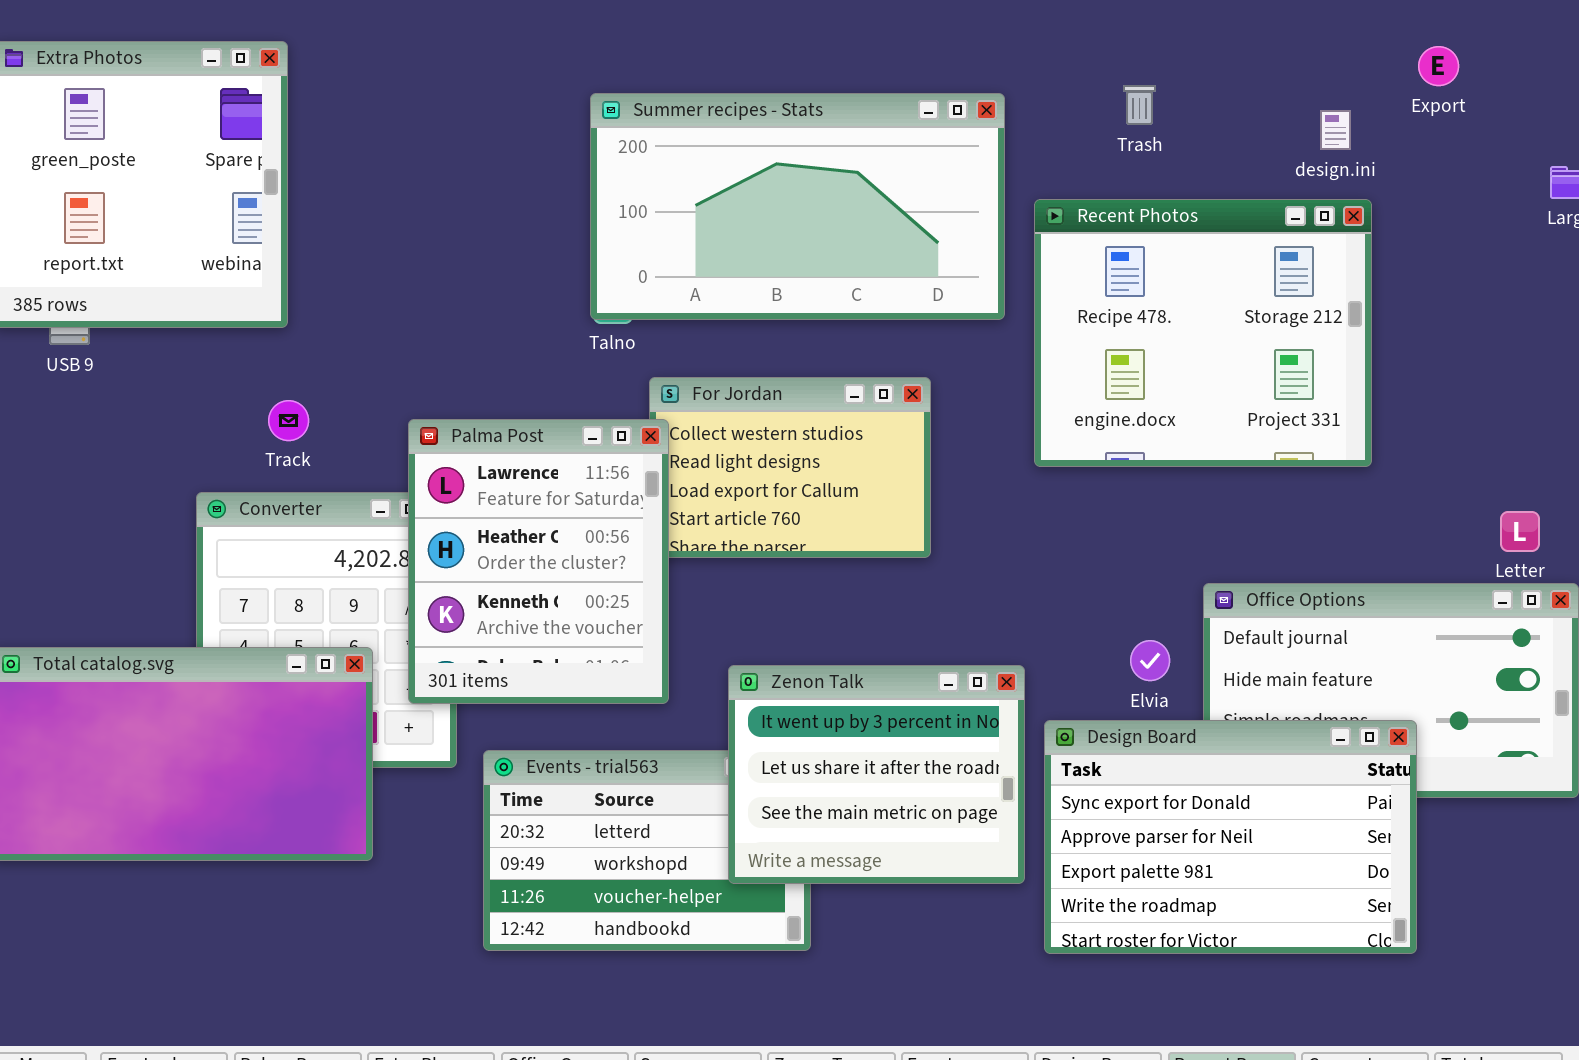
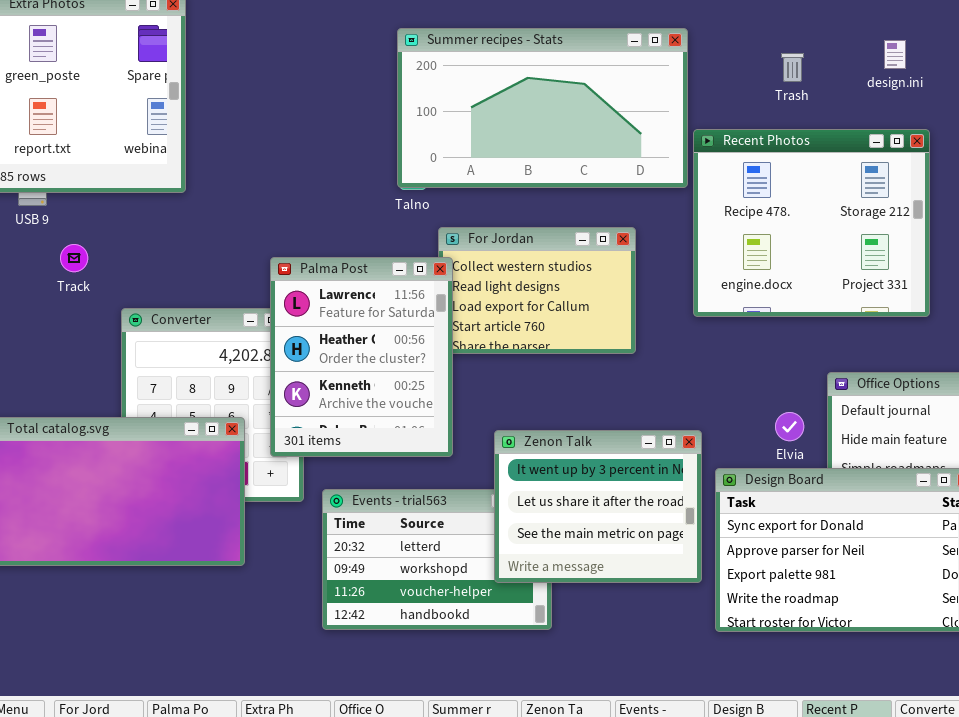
Trash: [1123,85,1156,125] -> [781,53,804,82], moved
design.ini: [1320,110,1351,150] -> [884,40,906,69], moved
Recent Photos: [1034,199,1372,467] -> [693,129,930,317], moved
Track: [268,400,309,441] -> [60,244,88,272], moved

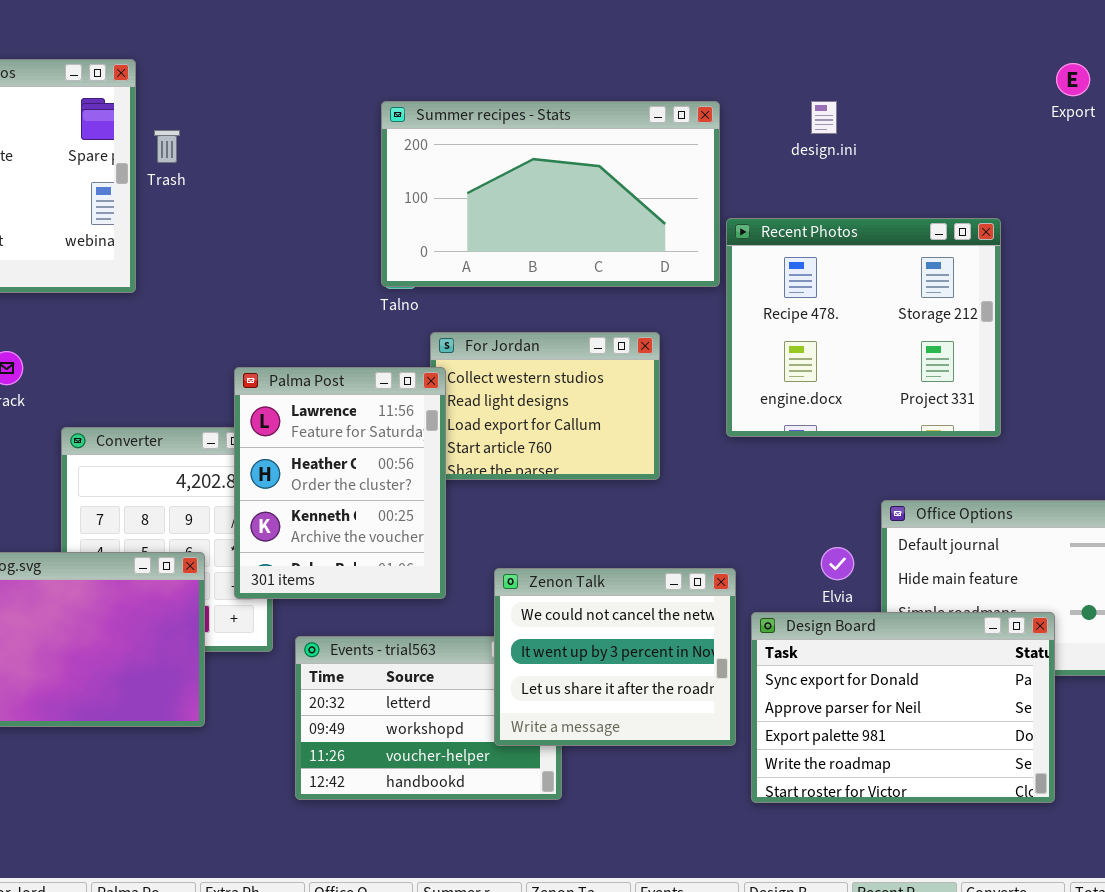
design.ini: [884,40,906,69] -> [811,101,837,134], moved
Trash: [781,53,804,82] -> [154,130,180,163], moved
Zenon Talk: [494,430,702,583] -> [494,568,736,746], scrolled up 1 row

